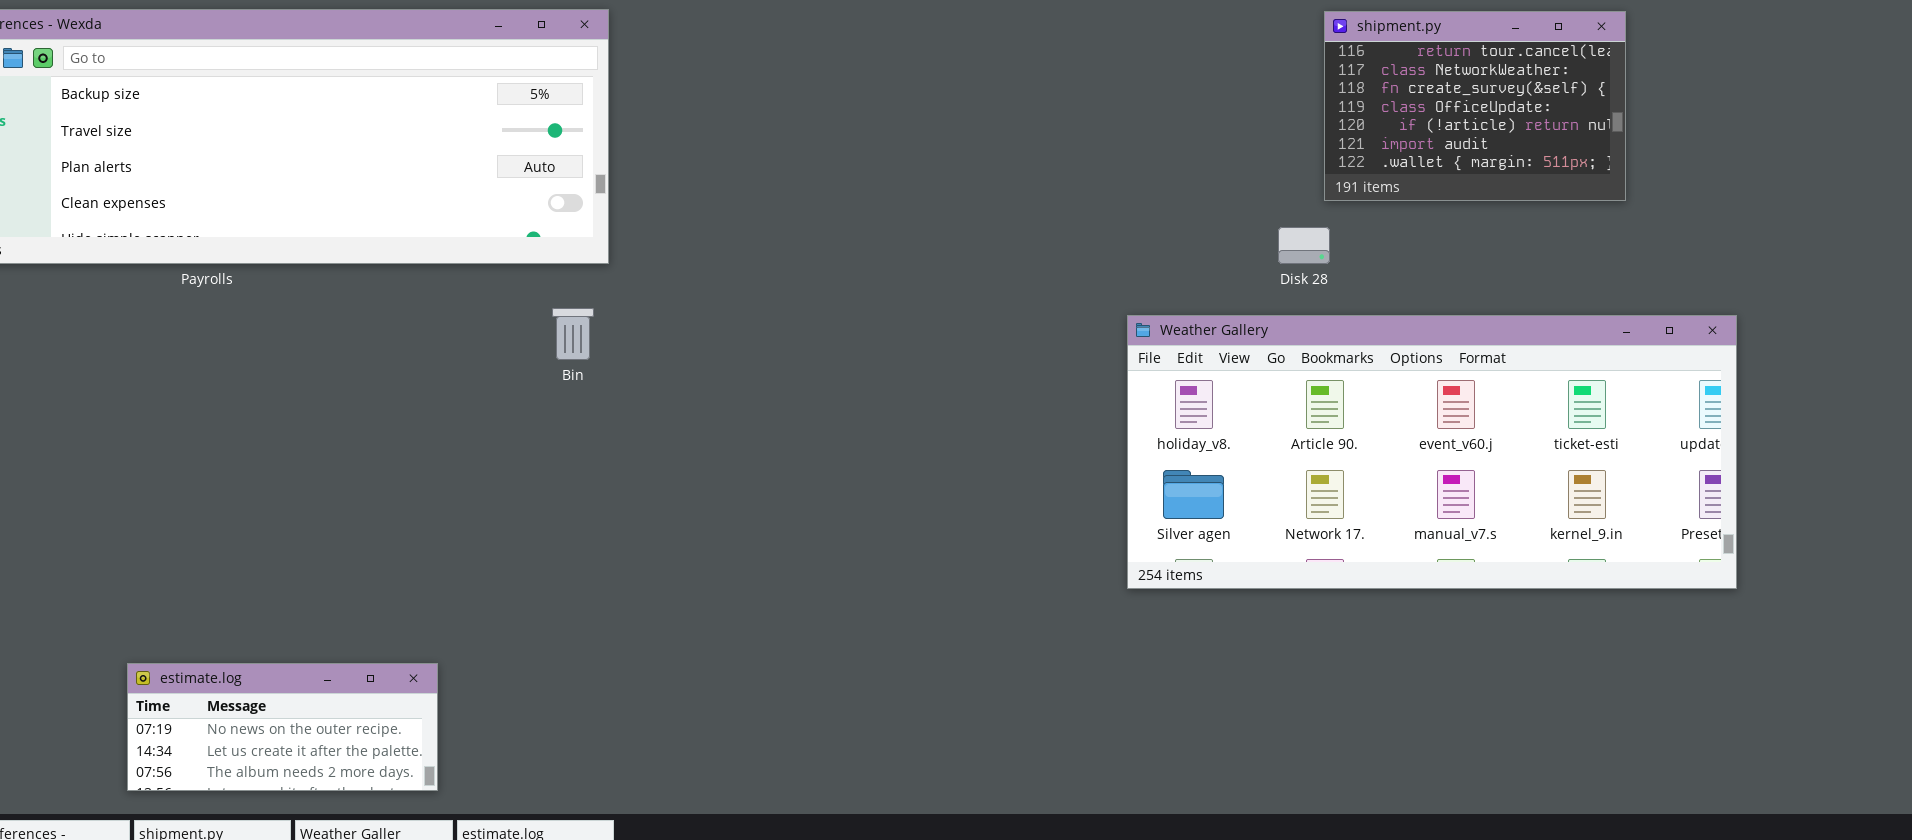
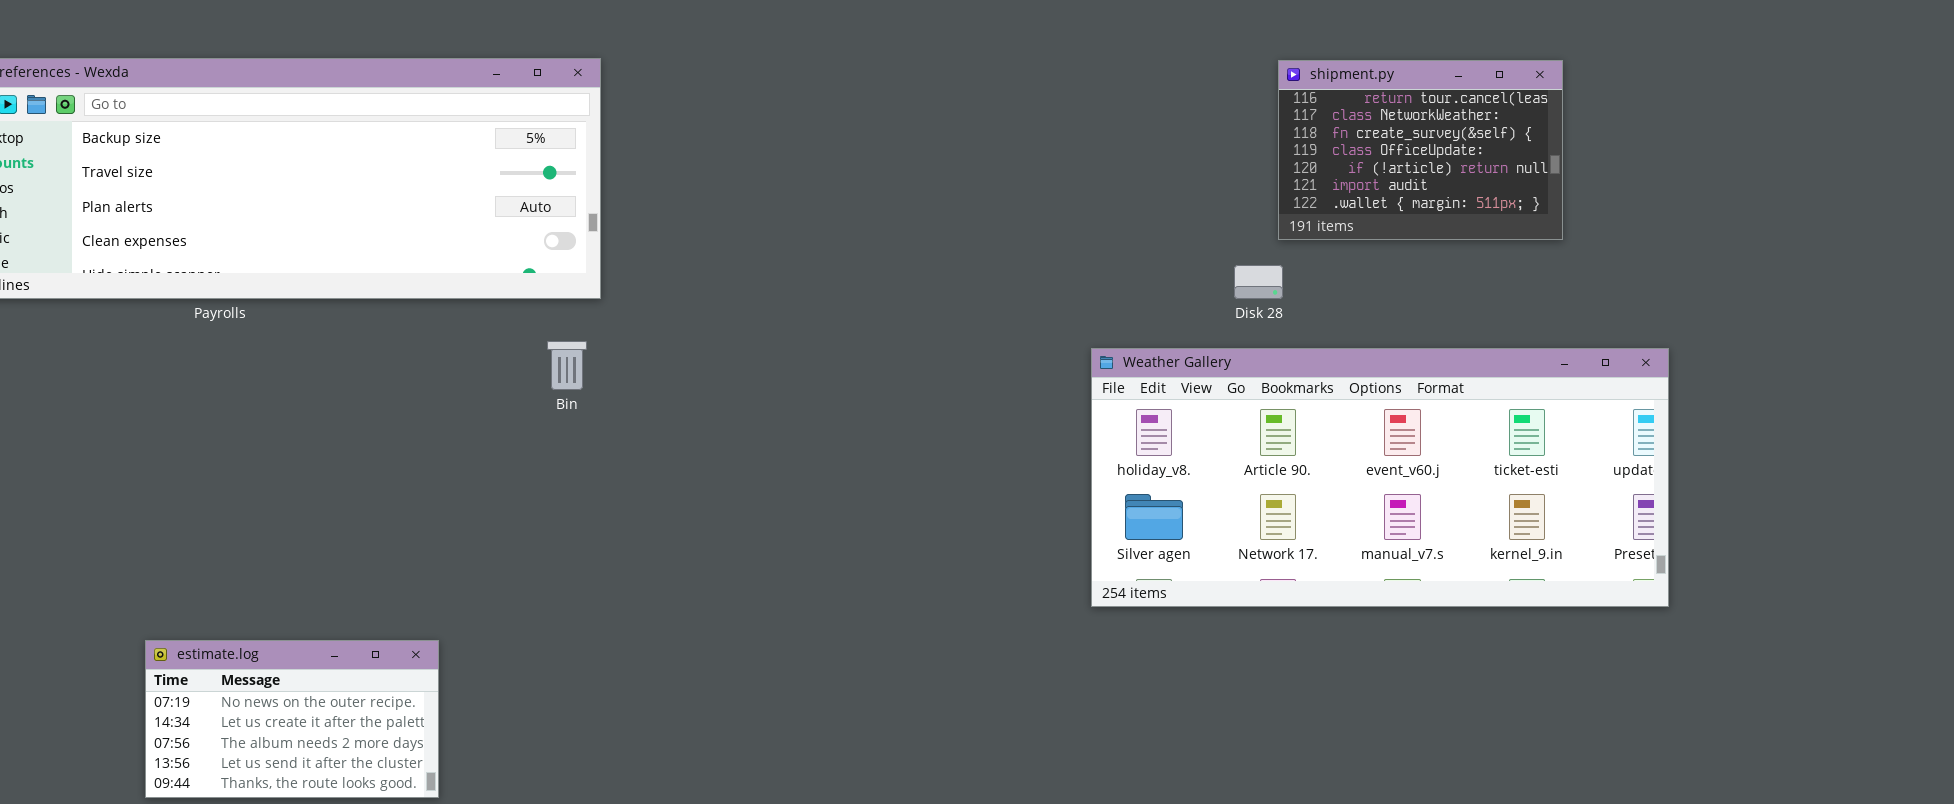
estimate.log: [127,663,438,791] -> [145,640,439,798], resized

